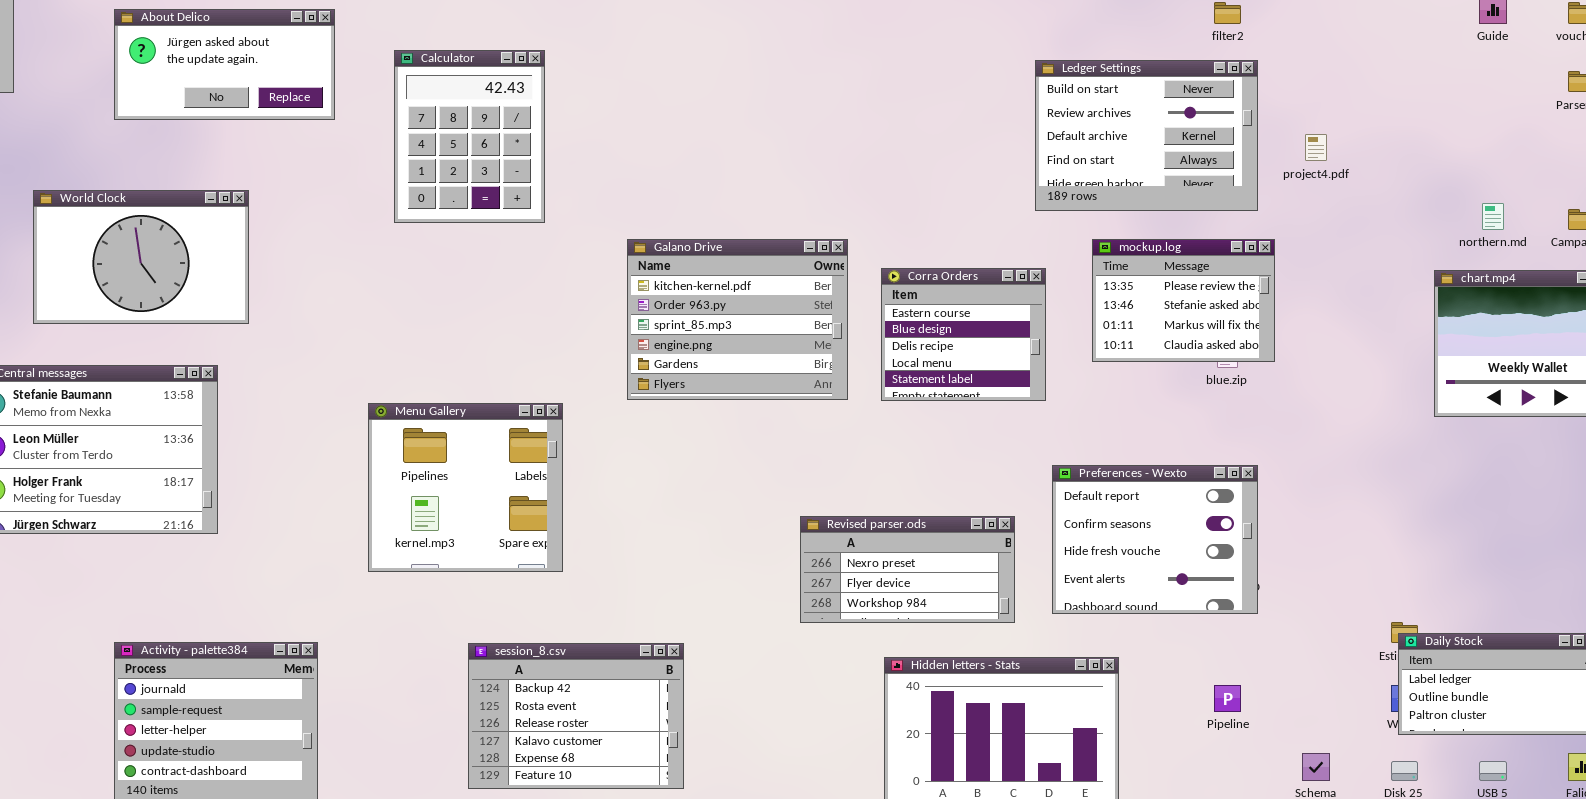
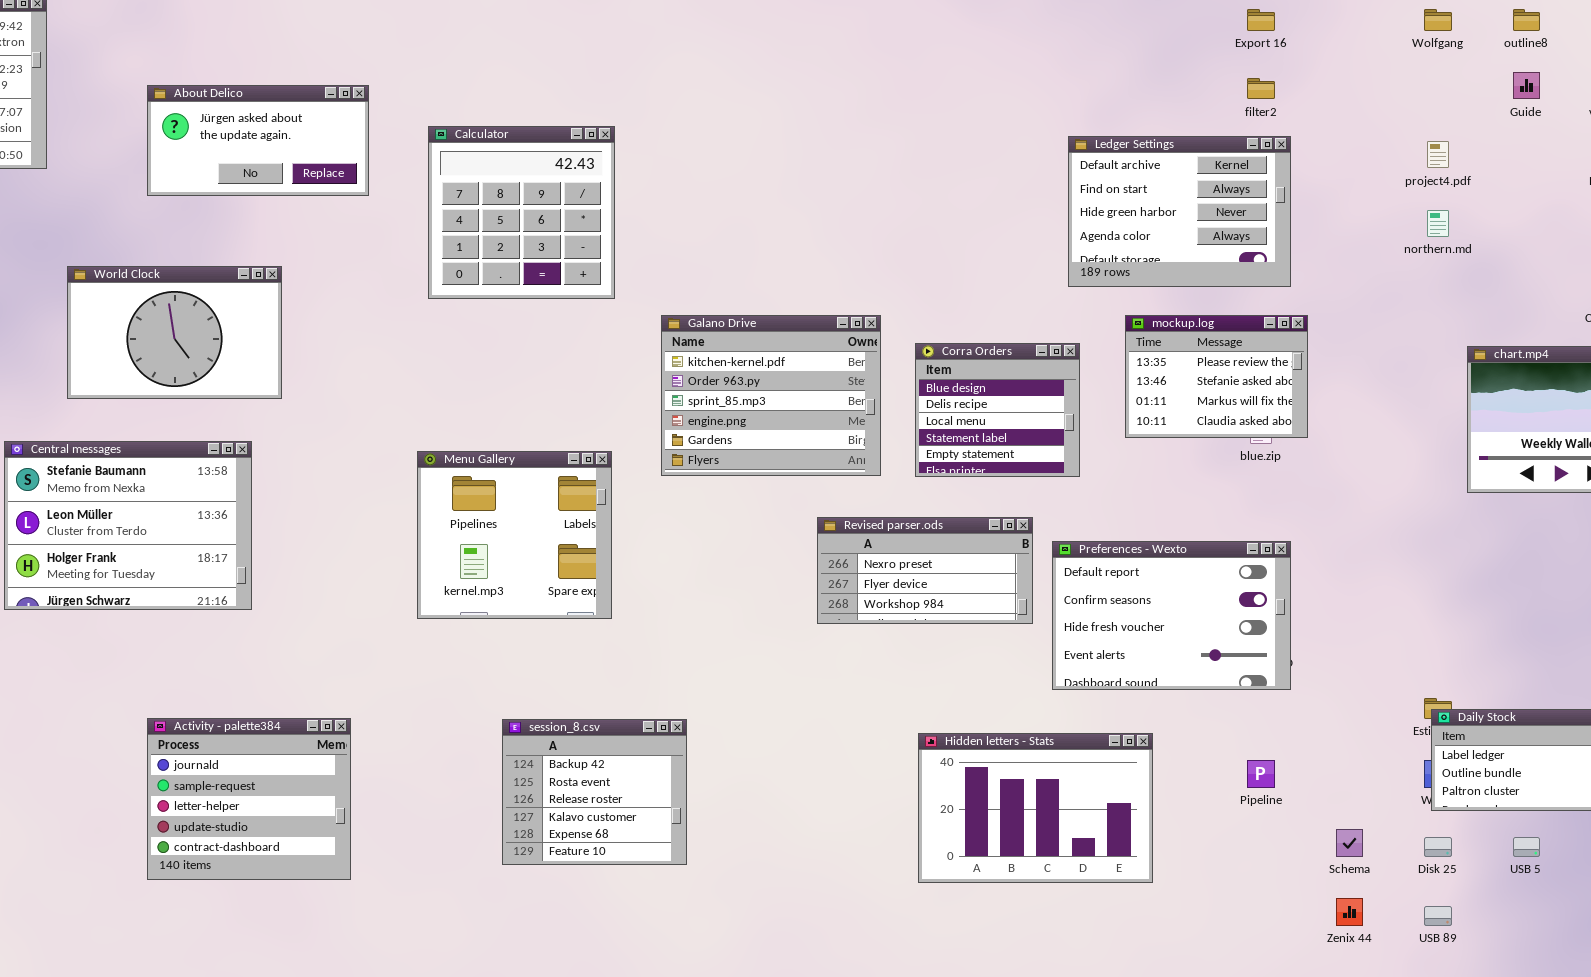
Calculator: [394,50,545,223] -> [428,126,615,299], resized
Ledger Settings: [1035,60,1258,211] -> [1068,136,1291,287], scrolled down 2 rows
project4.pdf: [1305,134,1327,161] -> [1427,141,1449,168], moved
northern.md: [1482,203,1504,230] -> [1427,210,1449,237], moved
Corra Orders: [881,268,1046,401] -> [915,343,1080,477], scrolled down 1 row
Menu Gallery: [368,403,563,572] -> [417,451,612,619], moved
Preferences - Wexto: [1052,465,1258,614] -> [1052,541,1291,690], resized
Revised parser.ods: [800,516,1015,623] -> [817,517,1033,624], moved
session_8.csv: [468,643,684,789] -> [502,719,687,865], resized

